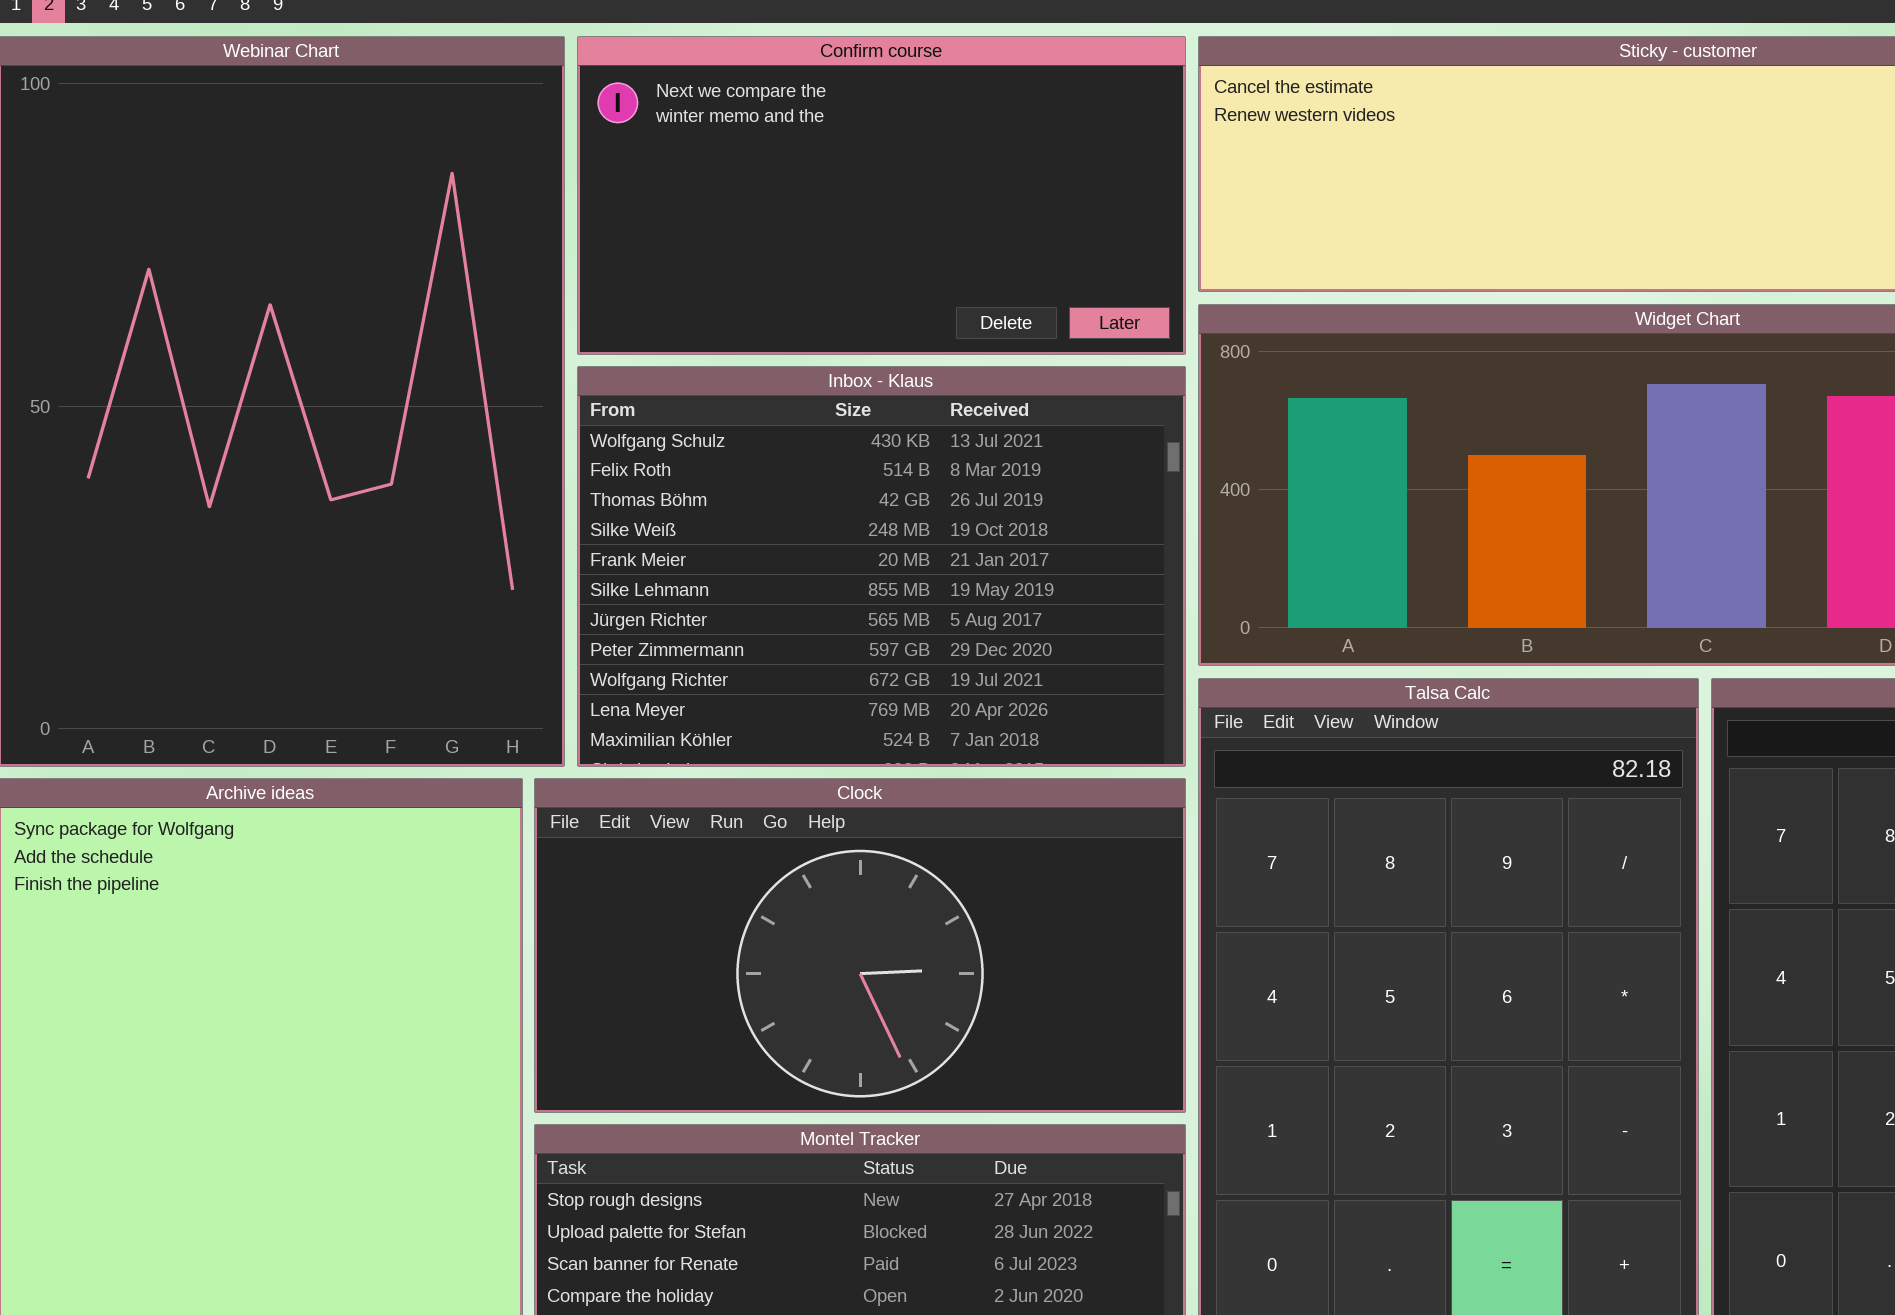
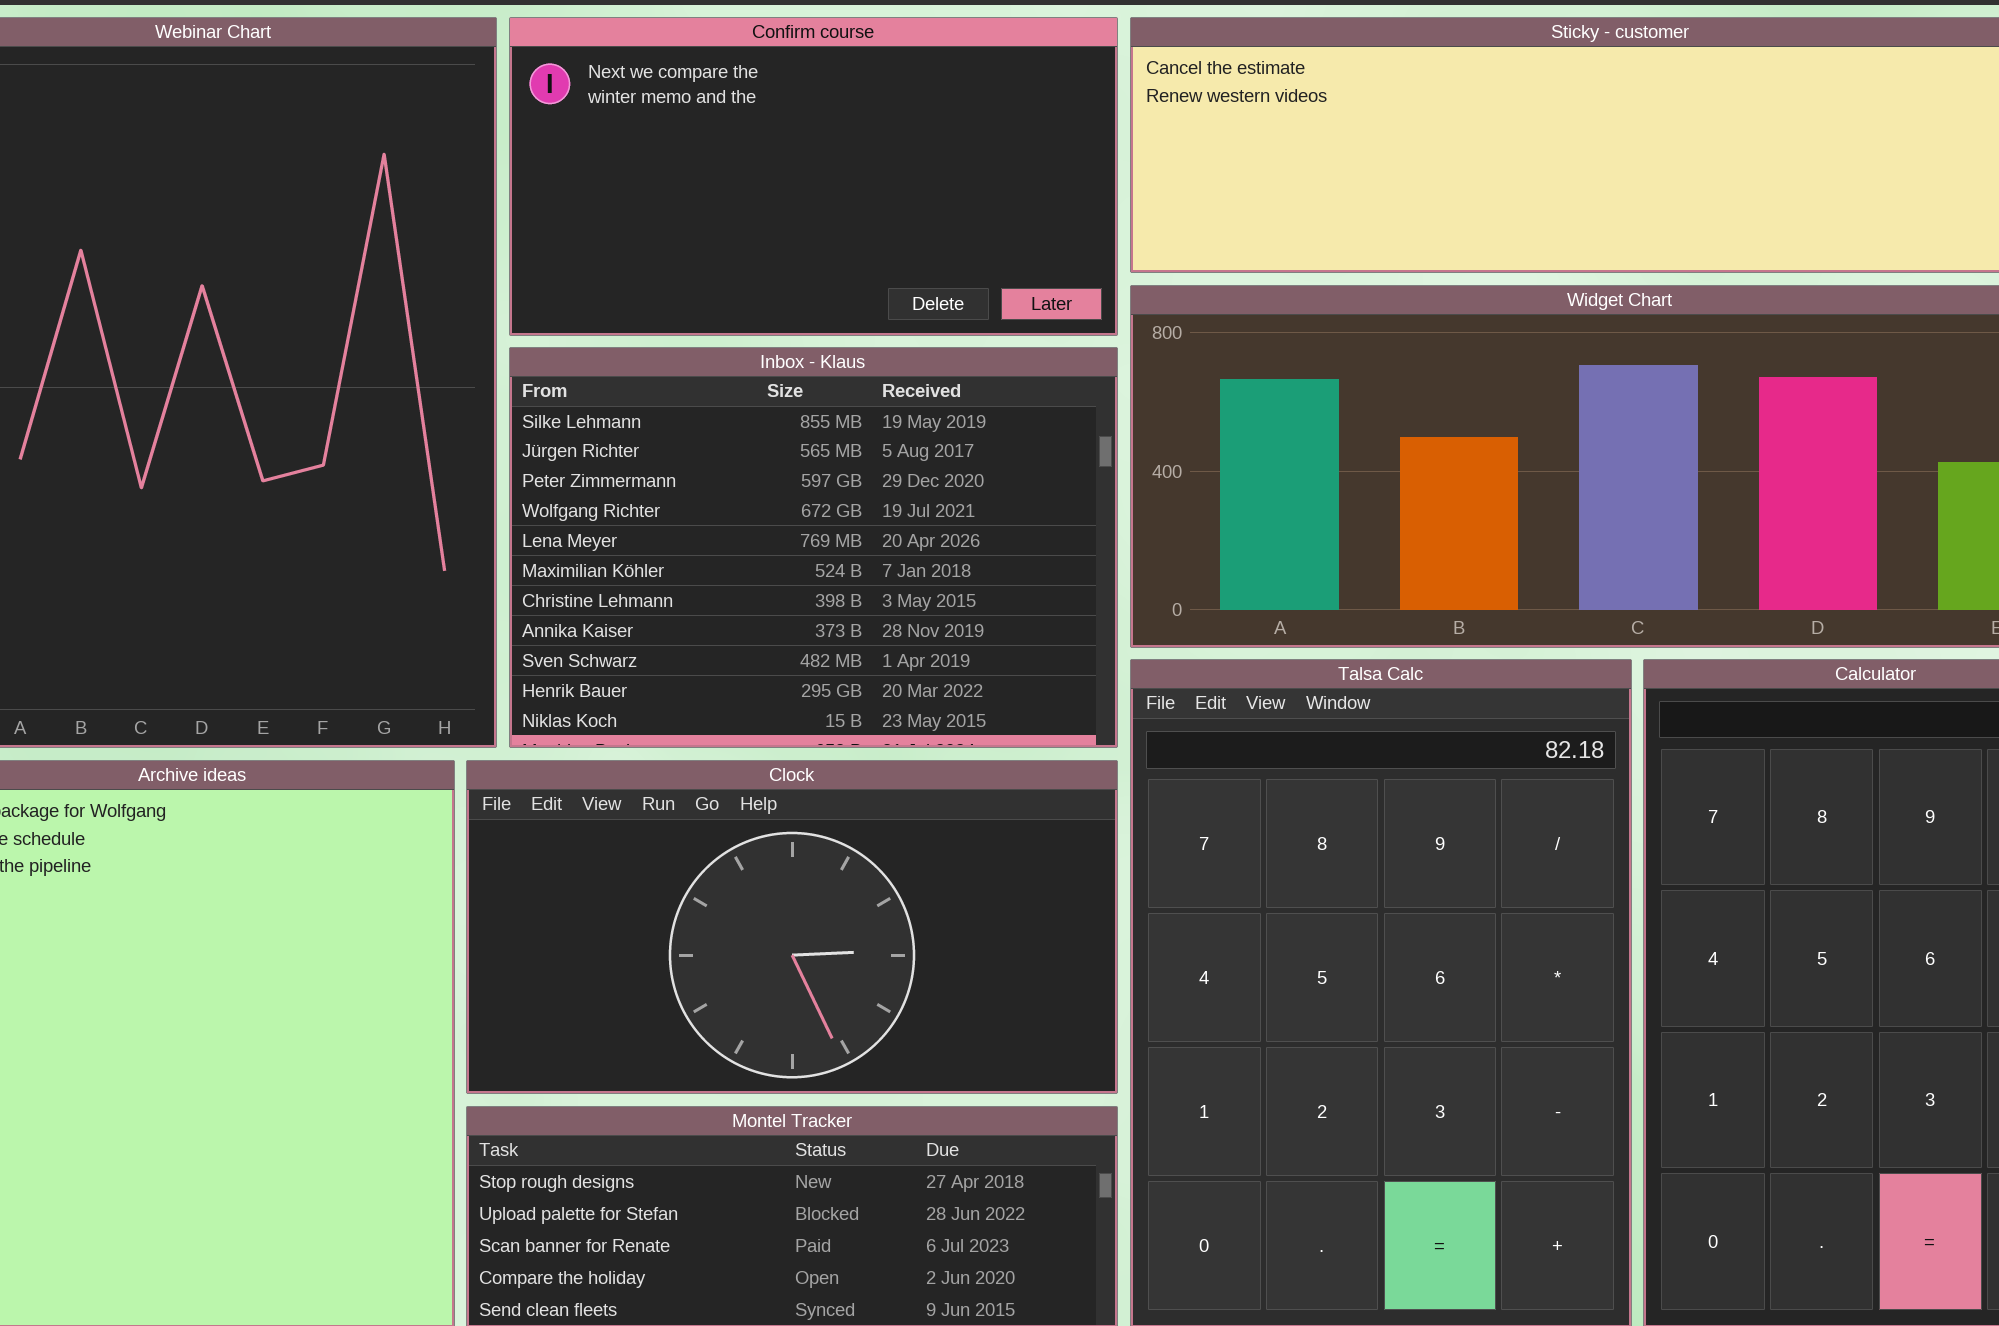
Inbox - Klaus: [577,366,1186,767] -> [509,347,1118,748], scrolled down 5 rows

